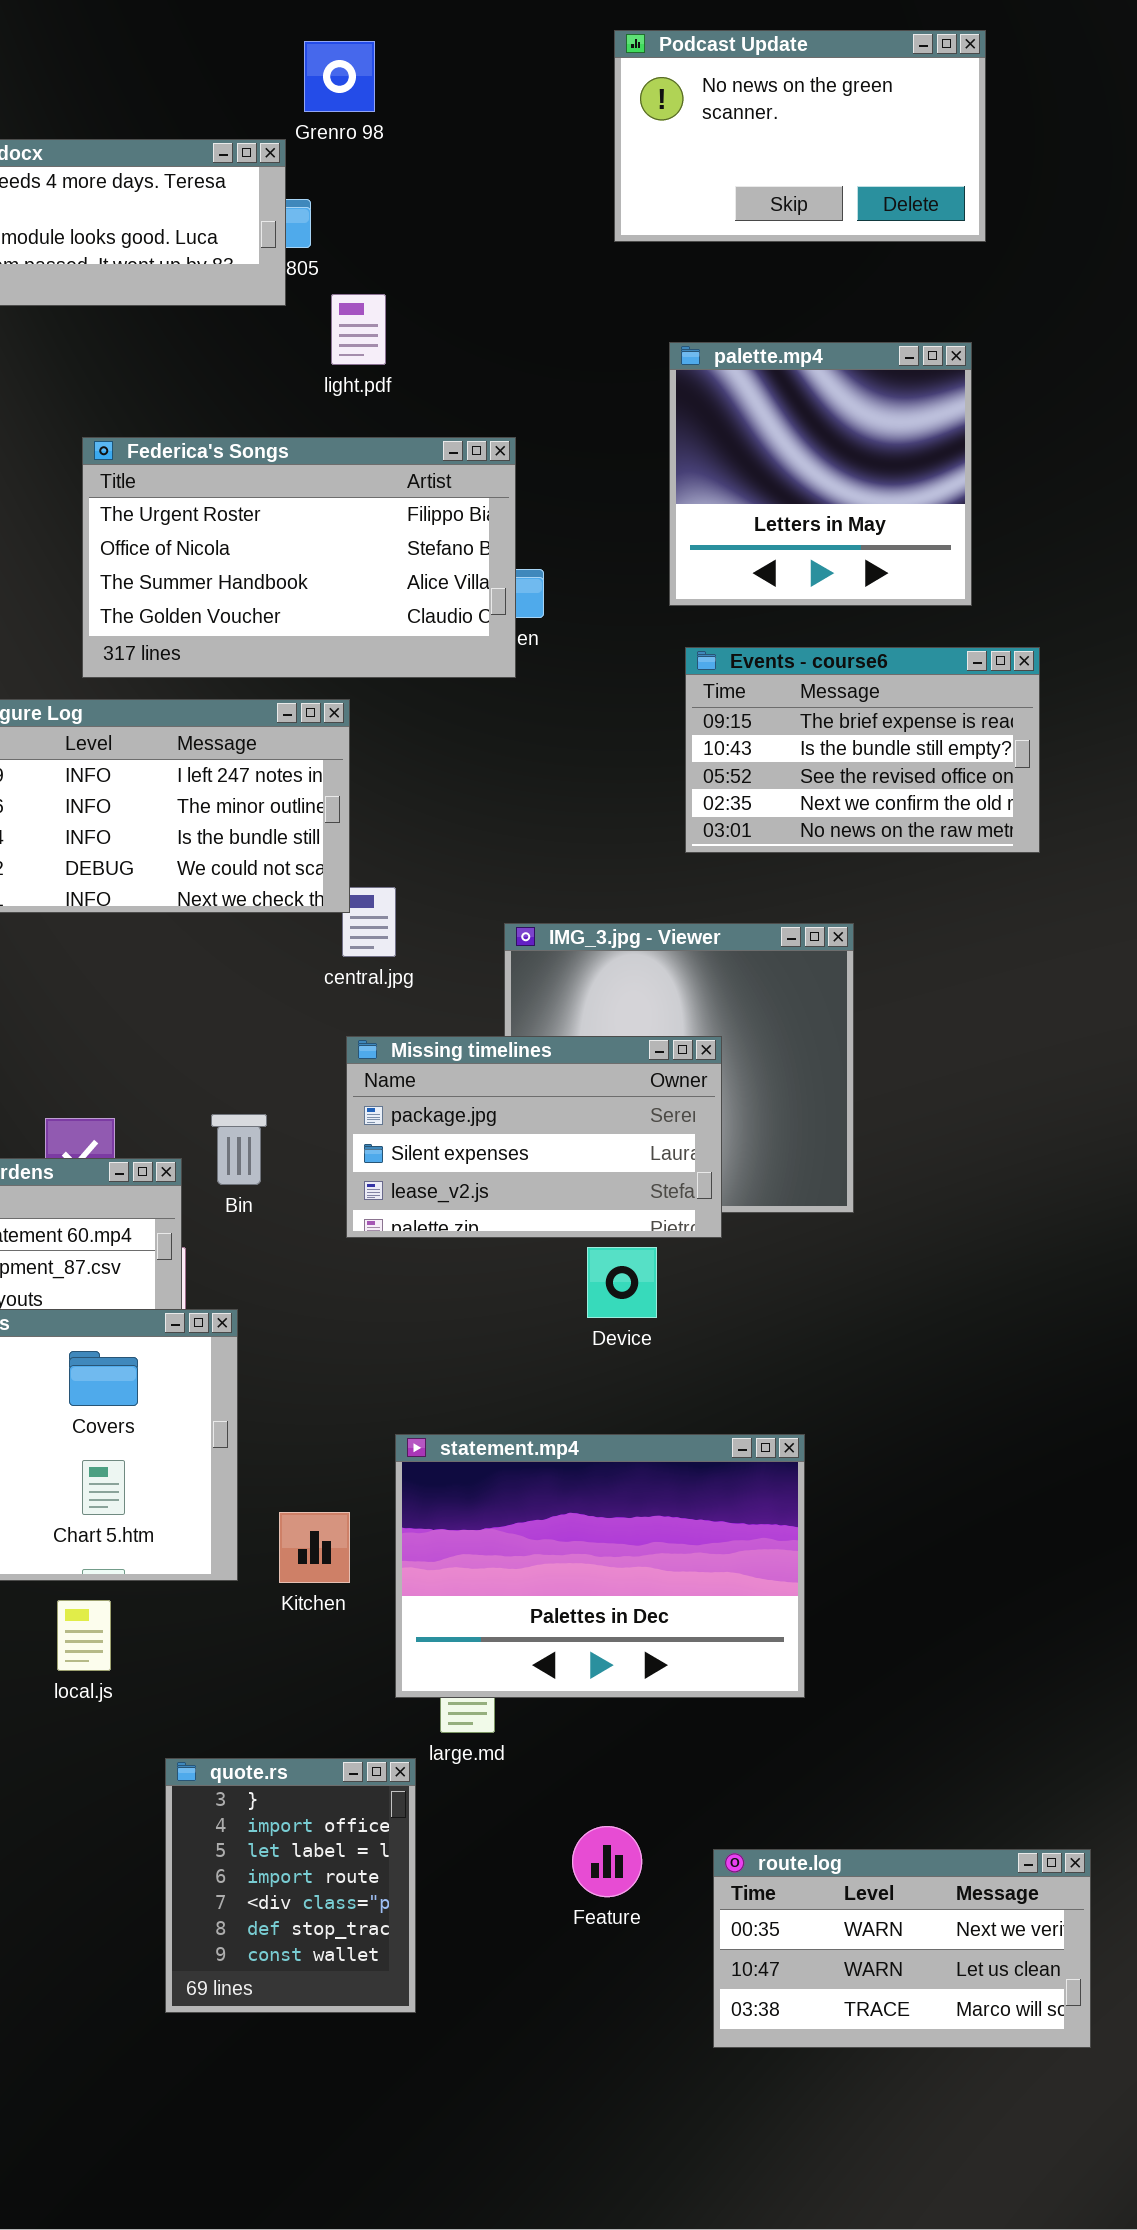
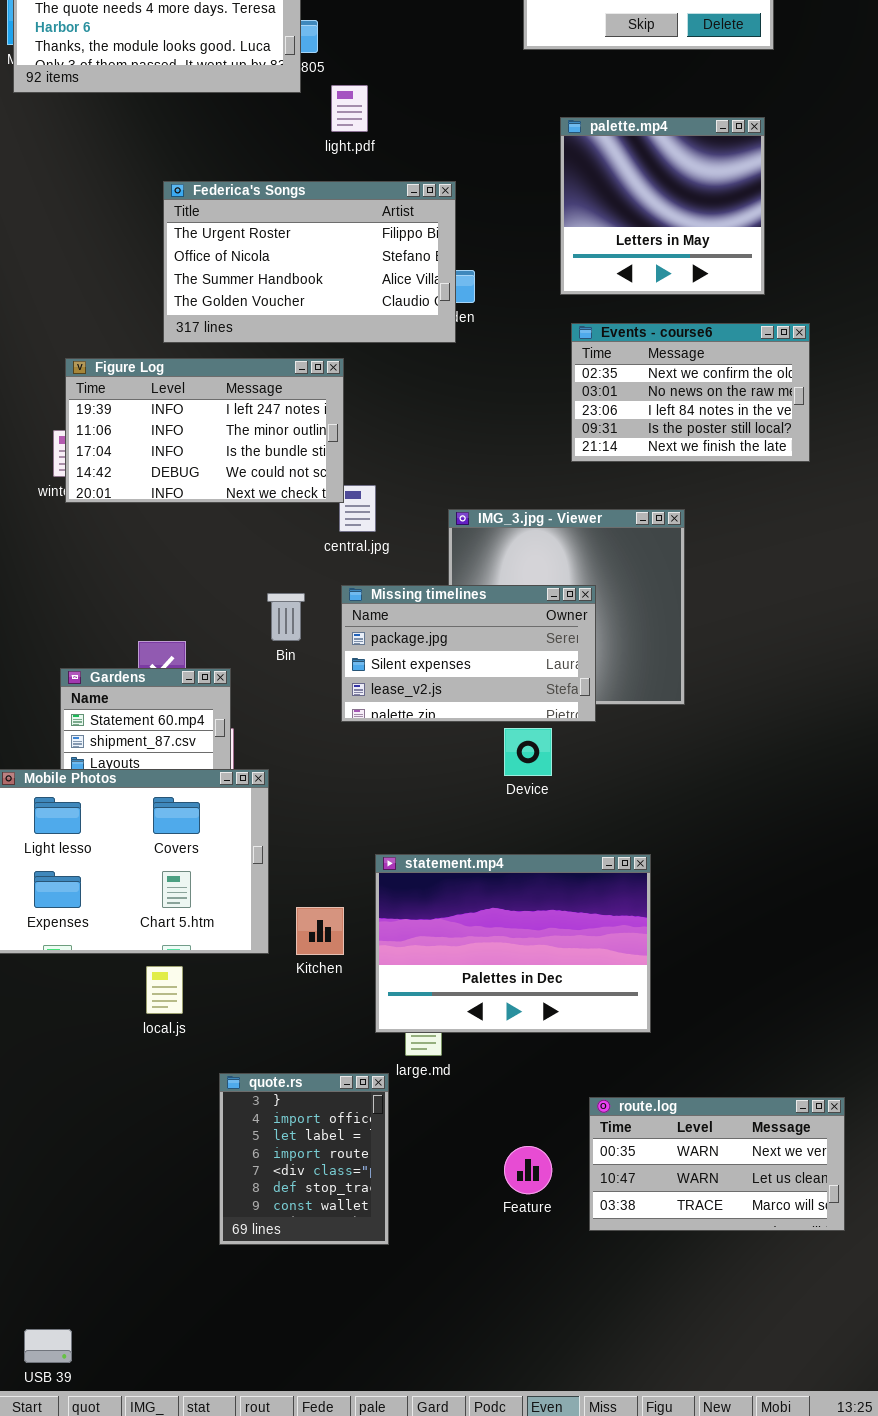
Events - course6: [685,647,1040,853] -> [571,323,810,462], scrolled down 3 rows
Bin: [211,1114,267,1185] -> [267,593,305,641], moved
Feature: [572,1826,642,1897] -> [504,1146,552,1194], moved
route.log: [713,1849,1091,2048] -> [589,1097,845,1231], moved

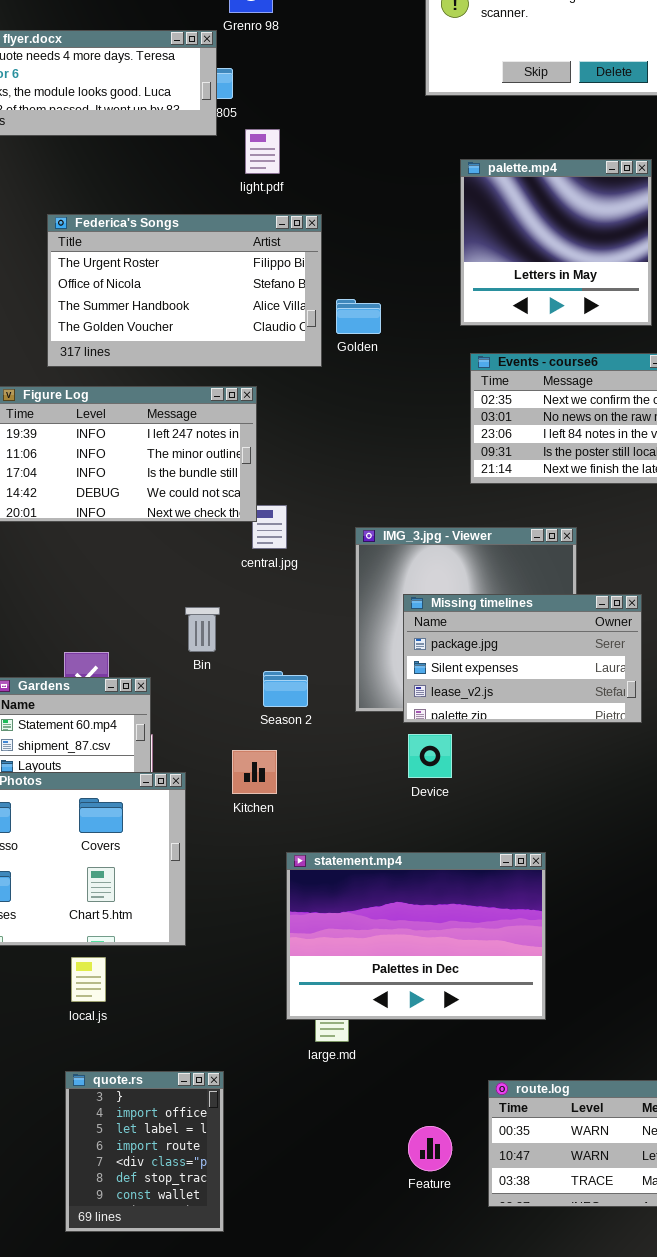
Federica's Songs: [163,181,456,343] -> [47,214,322,367], moved
Missing timelines: [341,585,596,722] -> [403,594,642,723], moved
Kitchen: [296,907,344,955] -> [232,750,277,794], moved
quote.rs: [219,1073,389,1245] -> [65,1071,224,1232], moved

